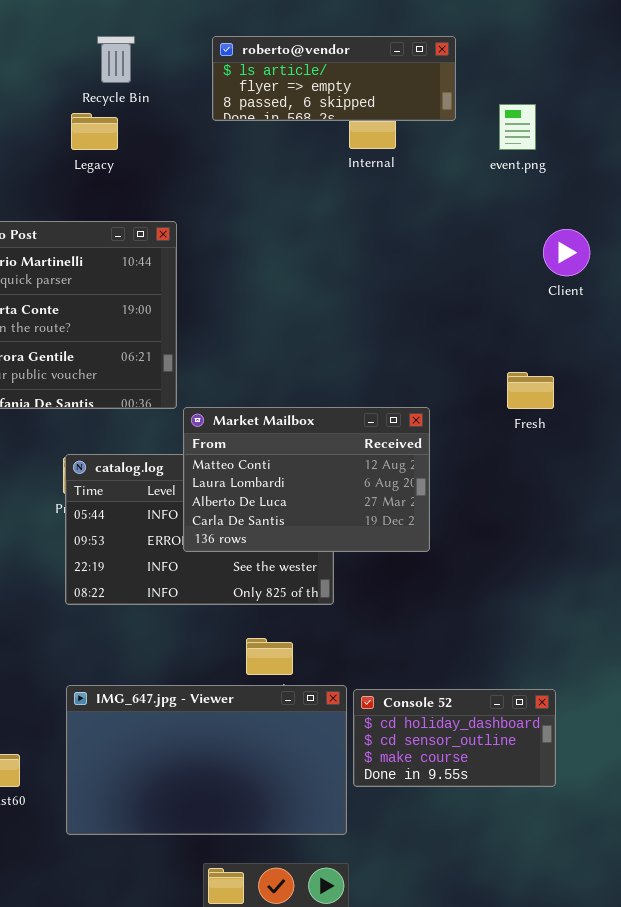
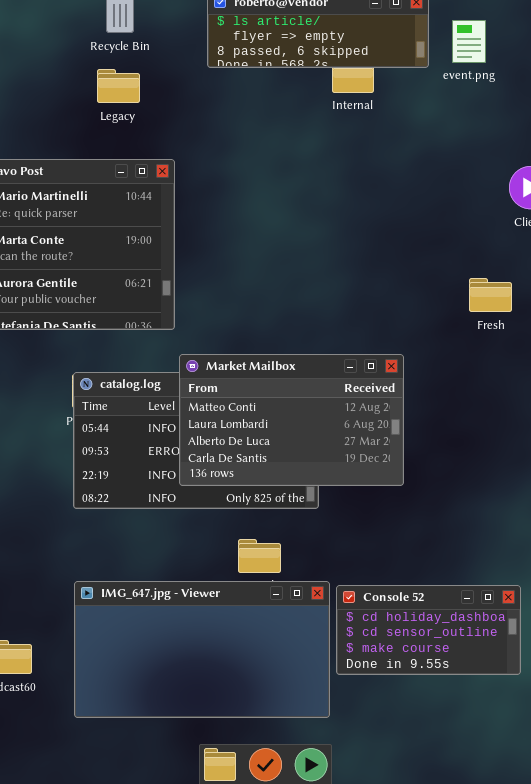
event.png: [499,104,536,150] -> [452,20,486,63], moved
Legacy: [71,113,118,150] -> [97,69,140,103], moved
Fresh: [507,372,554,409] -> [469,278,512,312], moved
Market Mailbox: [183,407,430,552] -> [179,354,404,486], moved

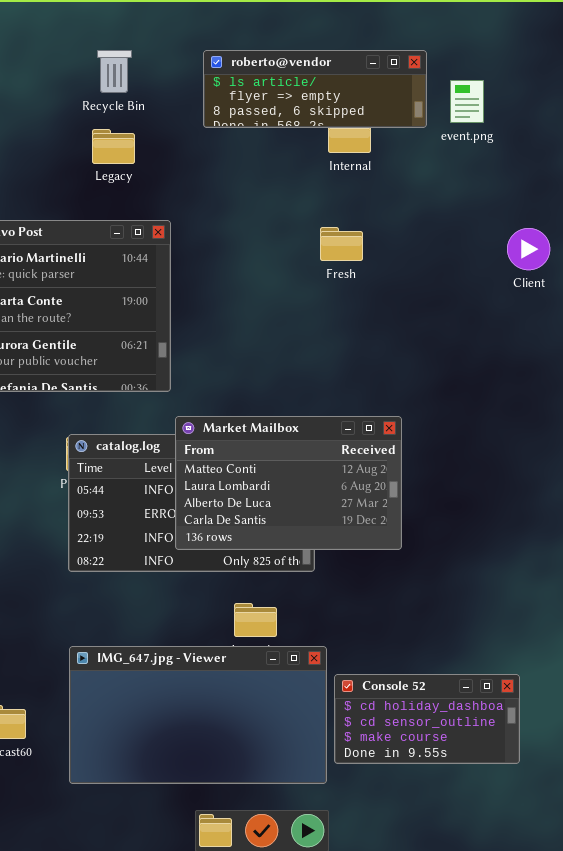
Fresh: [469,278,512,312] -> [320,227,363,261], moved
Console 52: [336,585,521,675] -> [334,674,520,764], moved

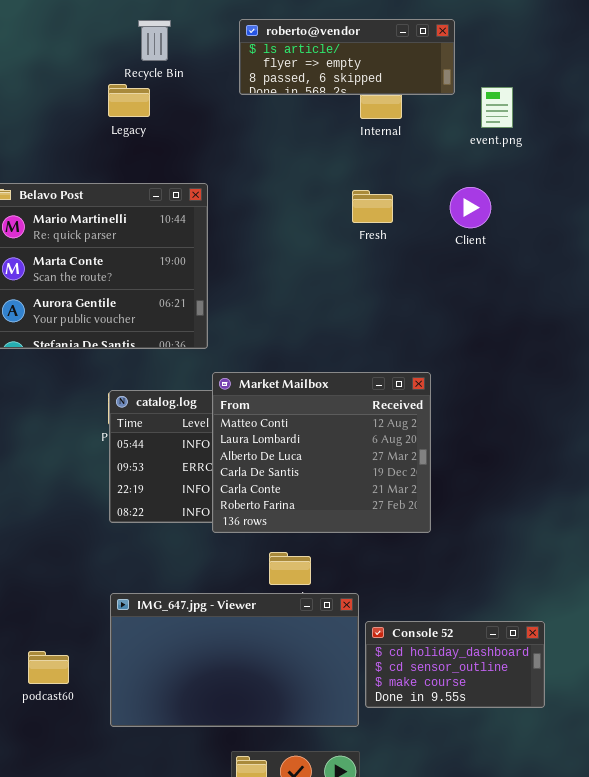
event.png: [450,80,484,123] -> [481,87,513,128], moved
Legacy: [92,129,135,164] -> [108,84,150,117], moved
Client: [507,228,550,270] -> [450,187,491,228], moved
Market Mailbox: [175,416,402,550] -> [212,372,431,533], resized

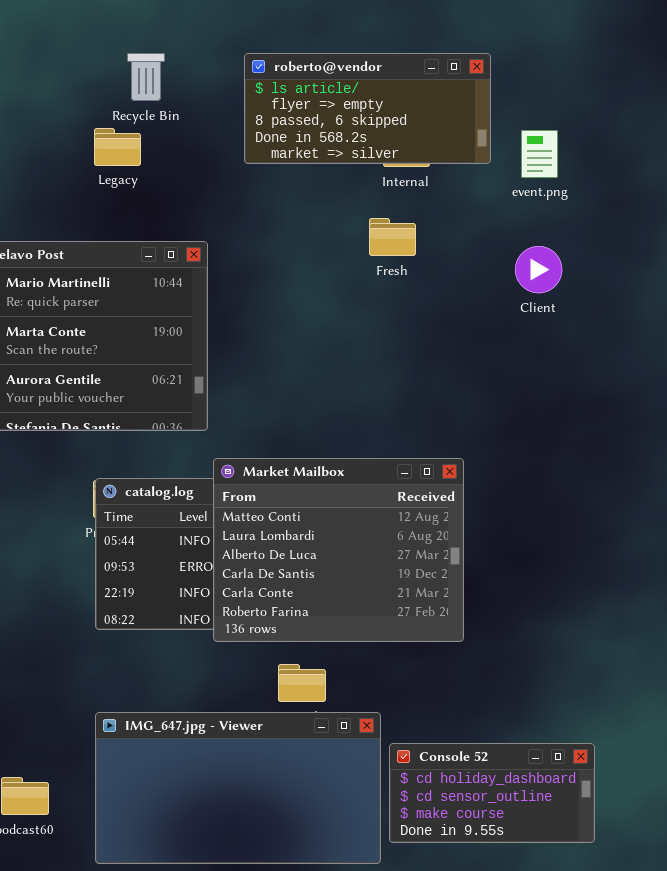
roberto@vendor: [239,19,455,95] -> [244,53,491,164], resized
Client: [450,187,491,228] -> [515,246,562,293], moved
Fresh: [352,190,393,223] -> [369,218,416,256], moved

